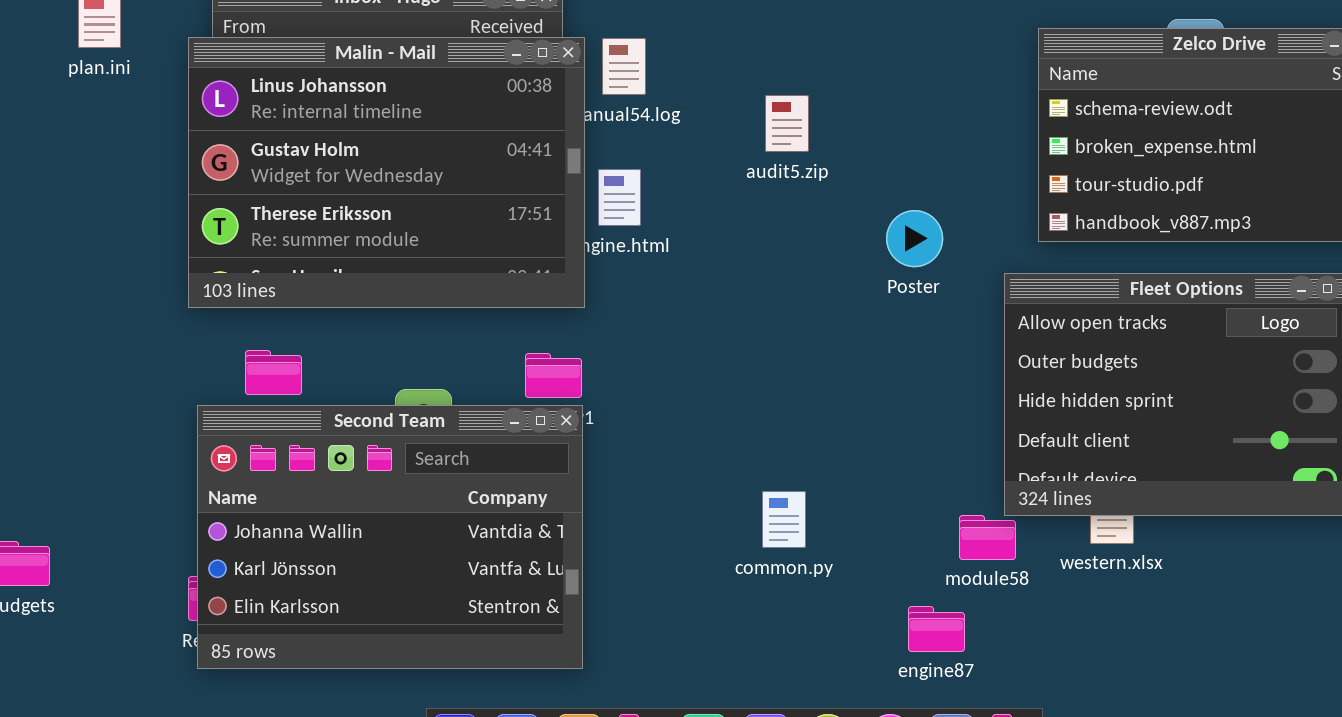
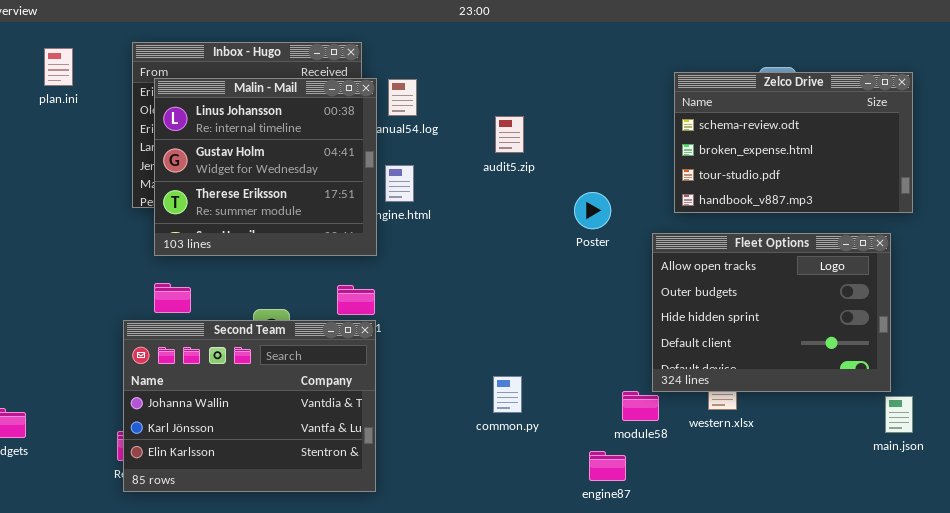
Malin - Mail: [188,37,585,308] -> [154,78,377,256], resized

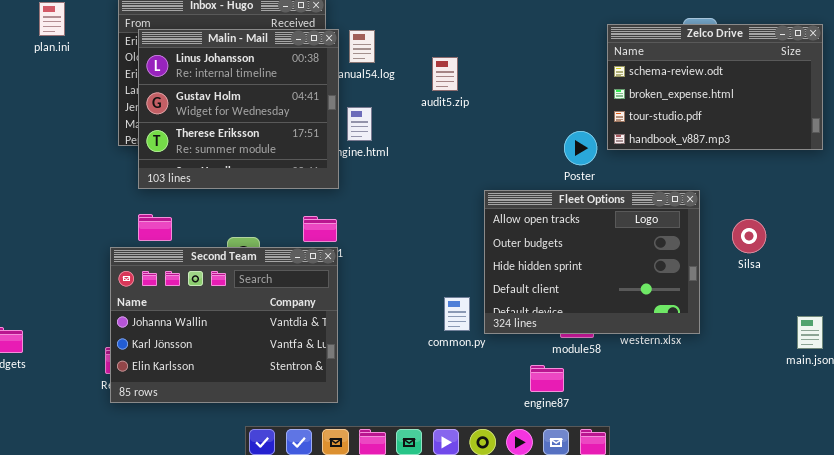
audit5.zip: [495,116,524,153] -> [432,57,458,91], moved
Poster: [574,192,611,229] -> [564,131,597,165], moved
Fleet Options: [652,233,891,392] -> [484,190,700,334], moved

